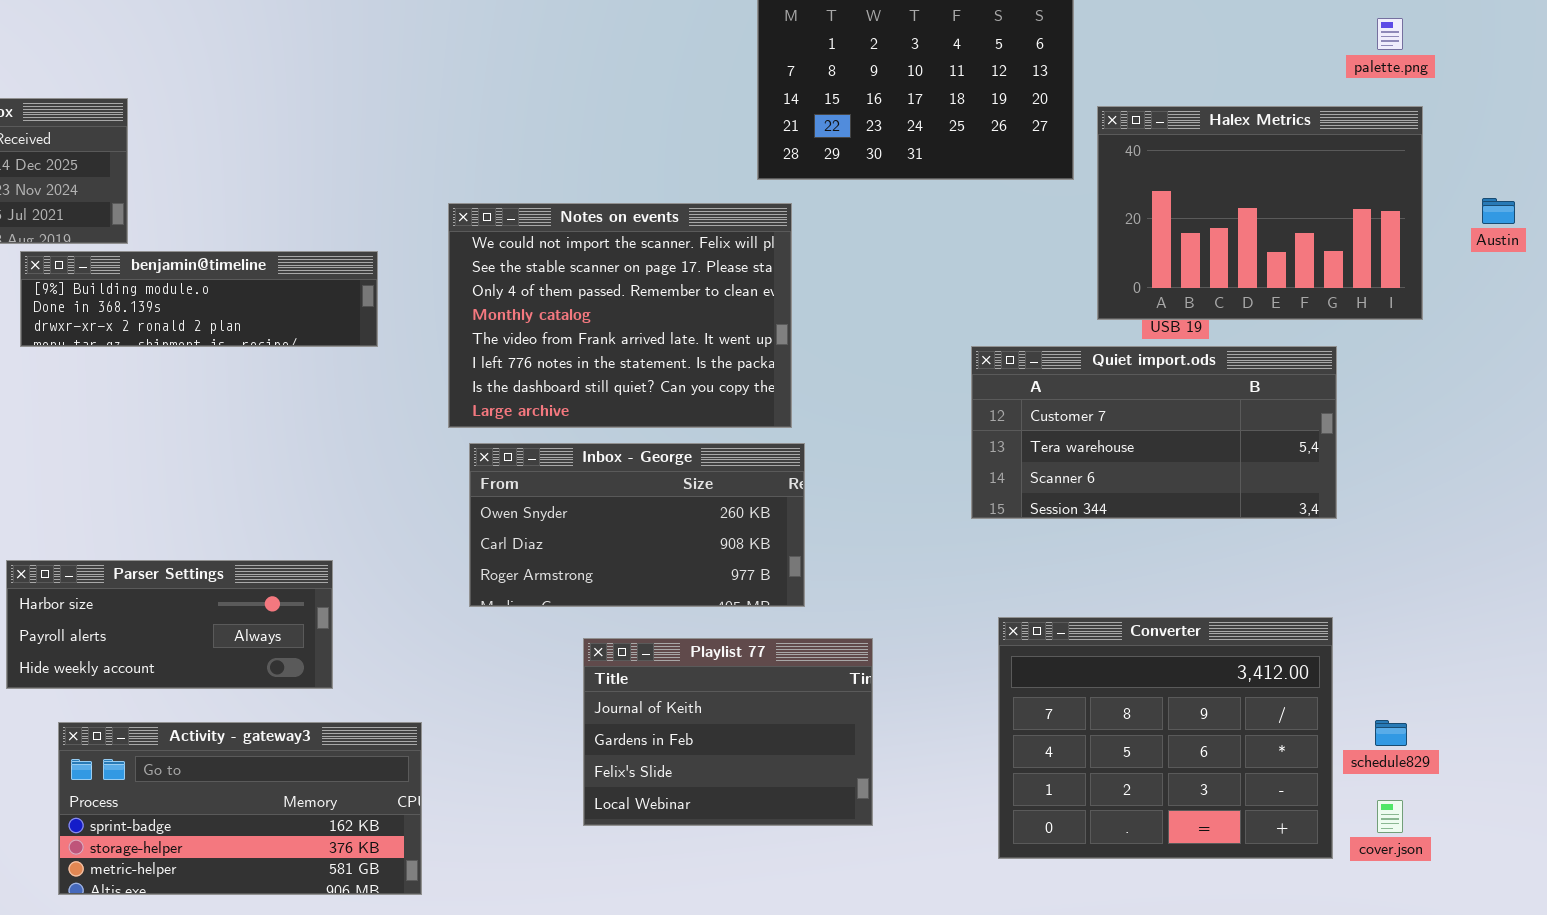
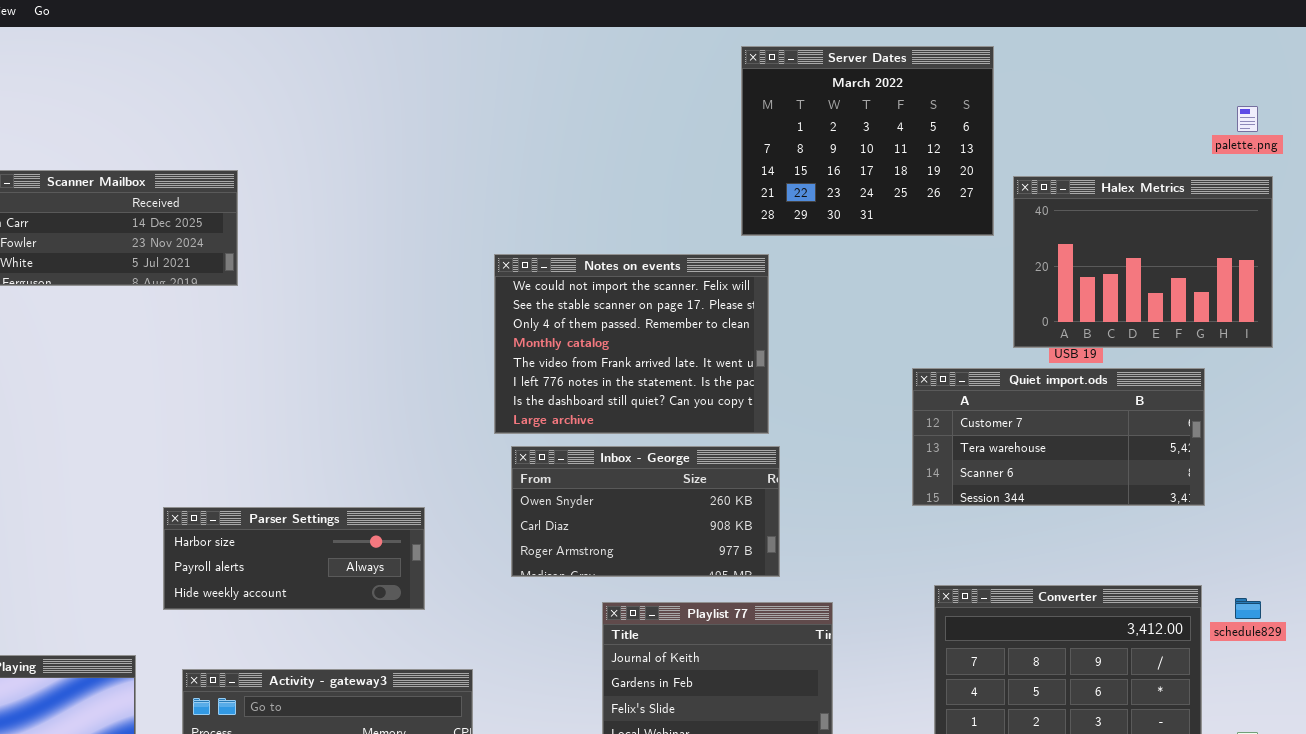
benjamin@timeline: [20,251,378,347] -> none, closed
Parser Settings: [6,560,333,689] -> [163,507,425,610], moved
schedule829: [1375,720,1407,746] -> [1235,598,1261,619], moved

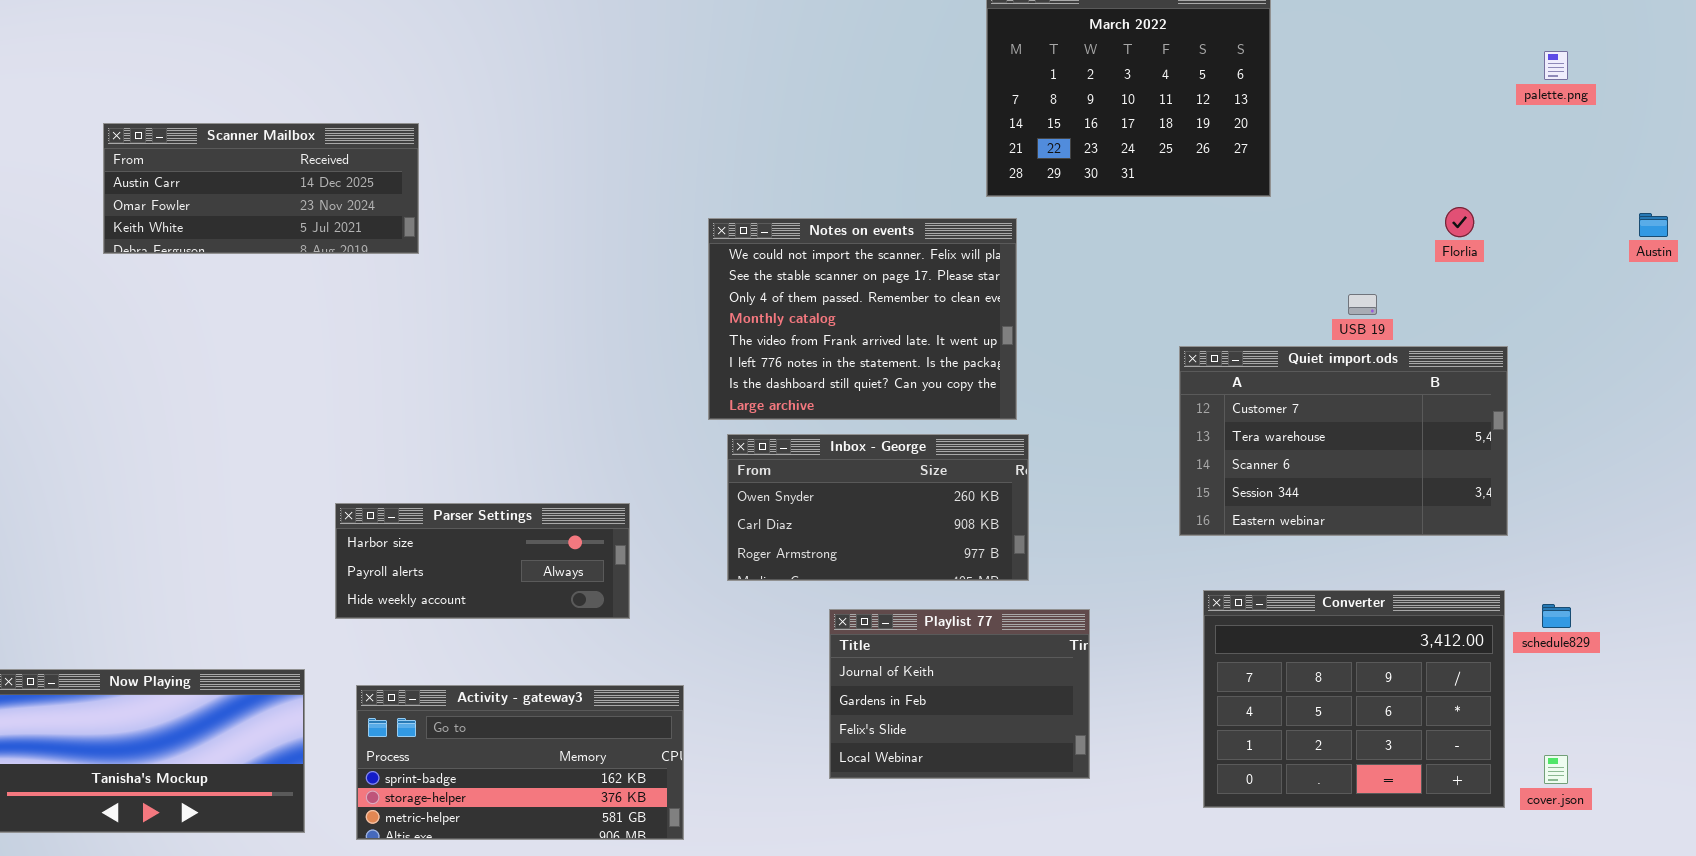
Halex Metrics: [1013,176,1273,348] -> none, closed
Quiet import.ods: [912,368,1205,506] -> [1179,346,1508,536], resized

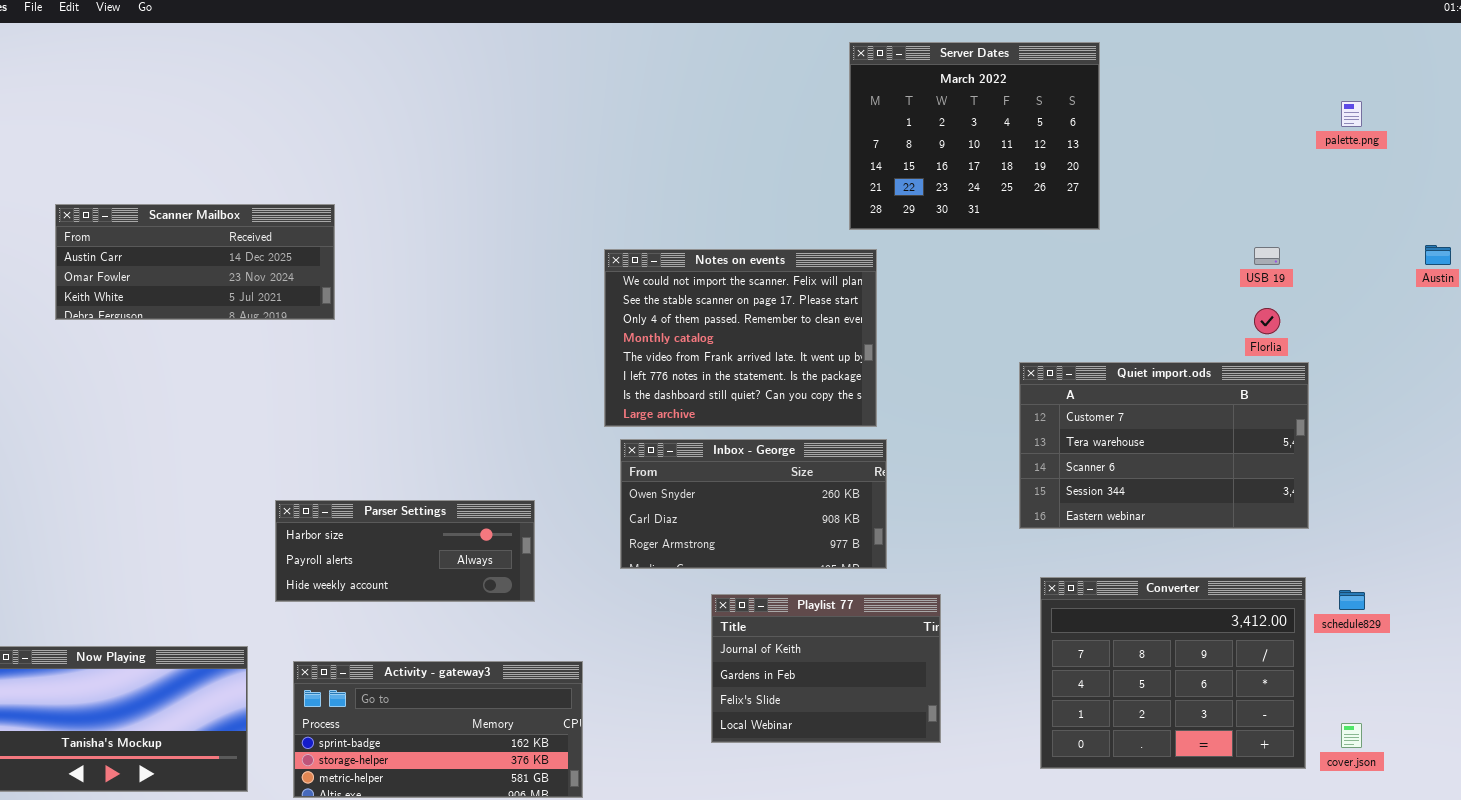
Scanner Mailbox: [103,123,419,254] -> [55,204,335,320], moved
Florlia: [1445,207,1474,237] -> [1254,308,1280,334], moved
USB 19: [1348,294,1377,315] -> [1254,247,1280,265], moved

